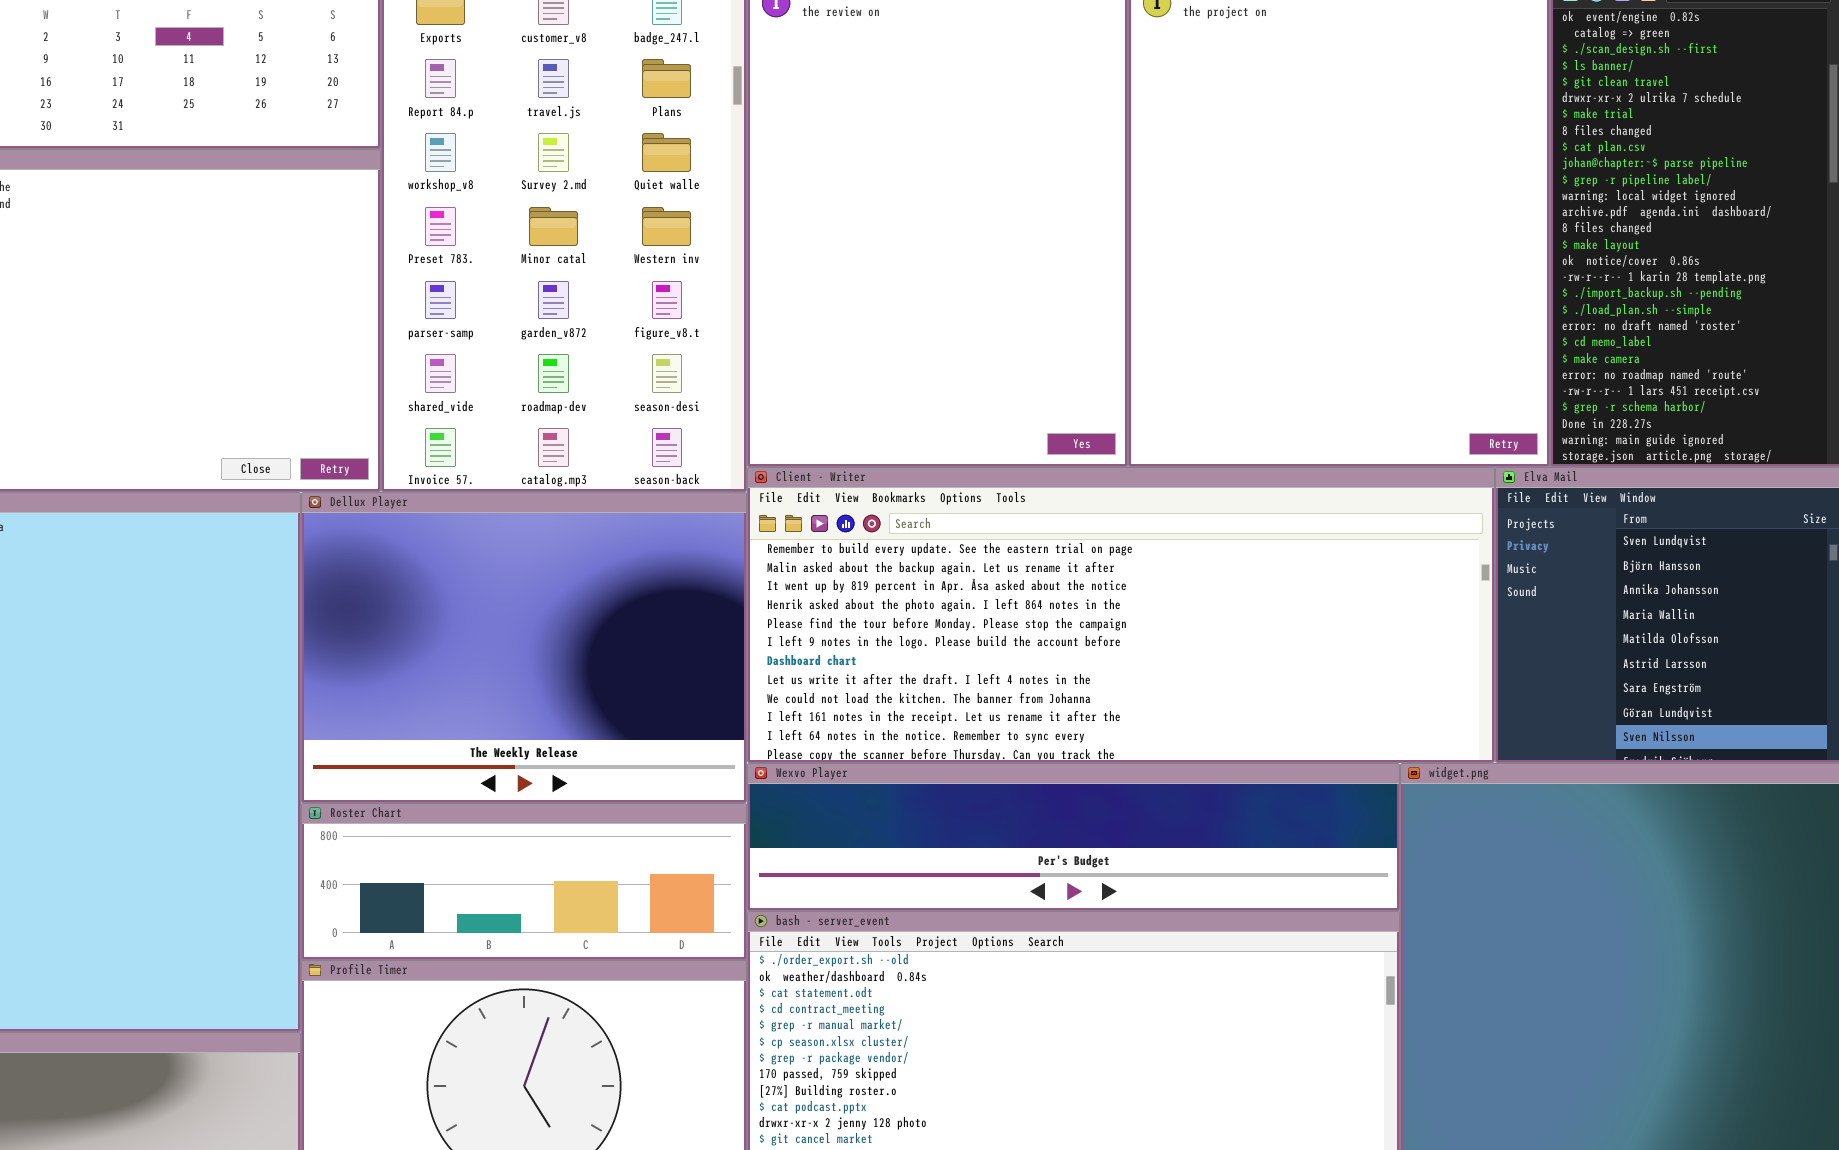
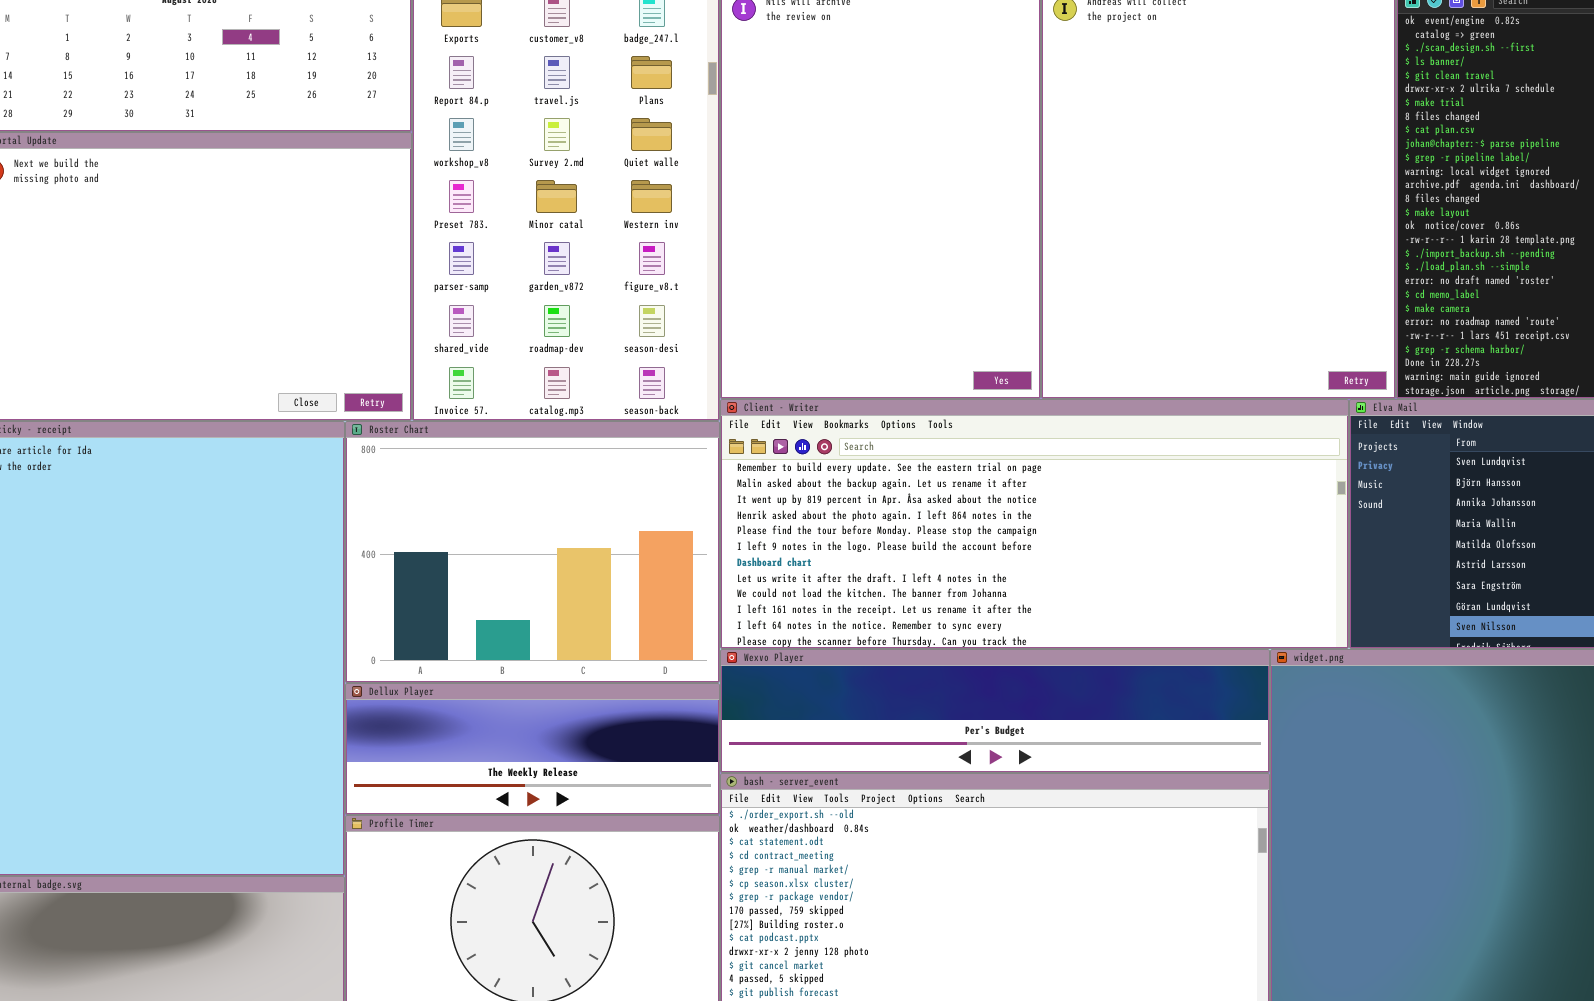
Dellux Player: [301,492,747,803] -> [345,683,720,815], moved, resized
Roster Chart: [301,803,747,960] -> [345,421,720,683], moved, resized

